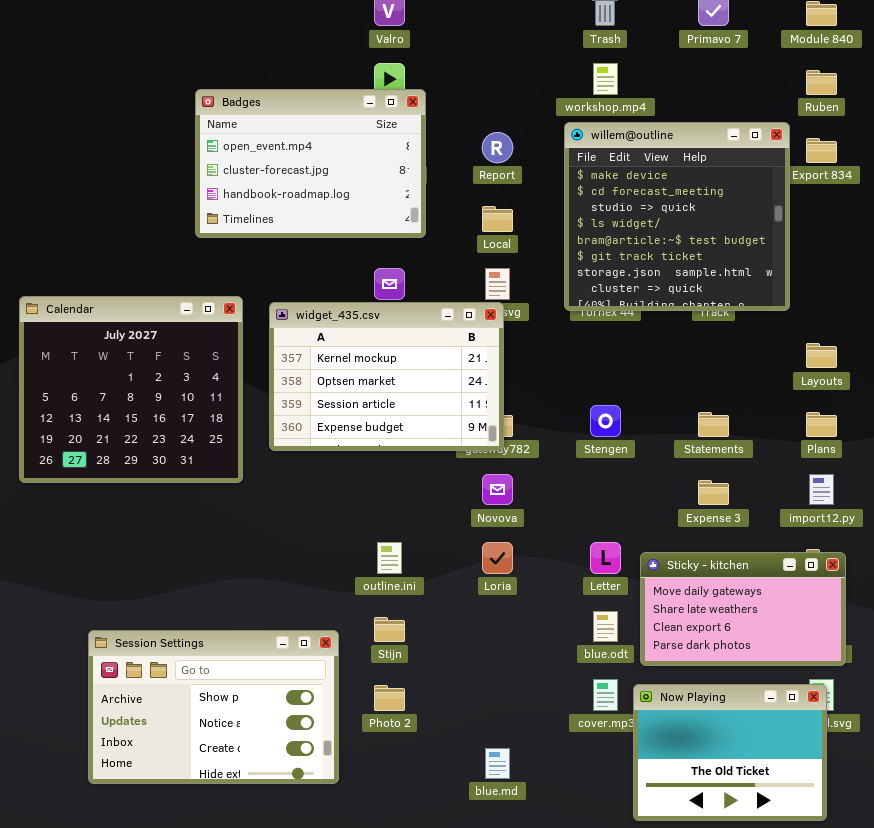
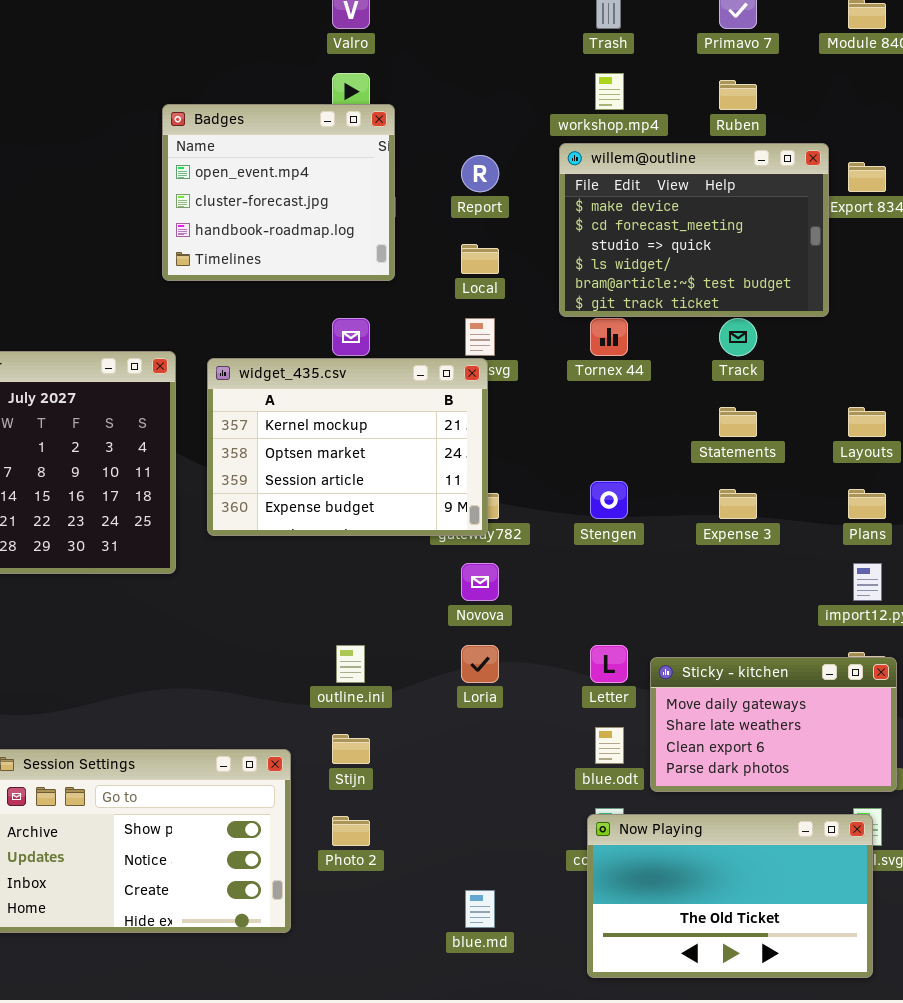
Ruben: [806,70,837,95] -> [719,80,757,110], moved
Badges: [195,89,426,238] -> [162,104,395,281], resized
willem@outline: [564,122,790,311] -> [559,143,829,317], resized
Statements: [698,412,729,437] -> [719,407,757,437], moved
Expense 3: [698,480,729,505] -> [719,489,757,519], moved
Now Playing: [633,684,827,821] -> [587,814,873,978], resized

